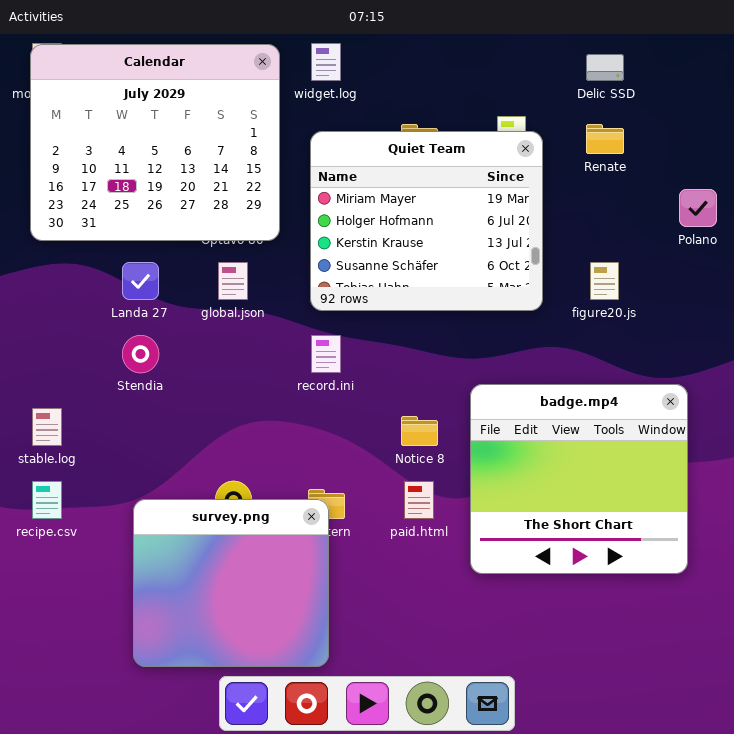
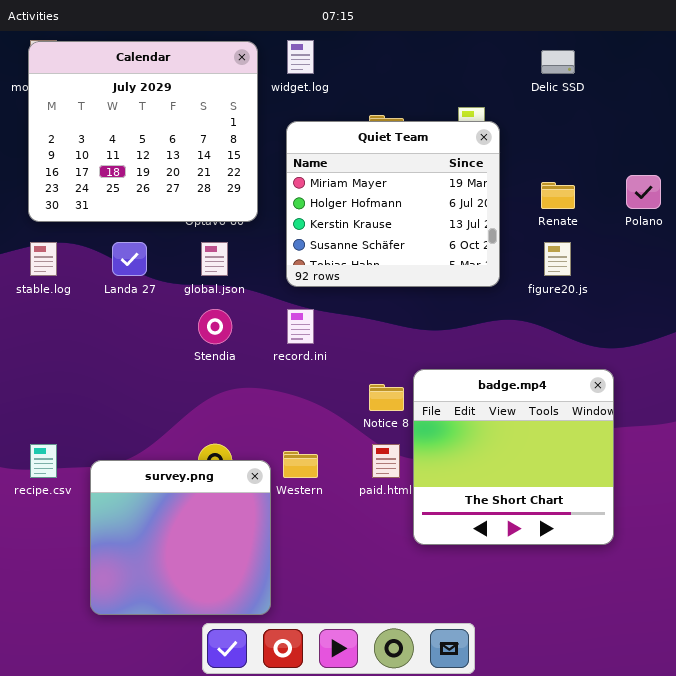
Renate: [586,124,624,154] -> [541,182,575,209], moved
Stendia: [122,335,159,373] -> [198,309,232,344], moved
badge.mp4: [470,384,688,574] -> [413,369,614,545], moved
stable.log: [32,408,62,446] -> [30,242,57,276], moved
survey.png: [133,499,329,667] -> [90,460,271,615], moved

